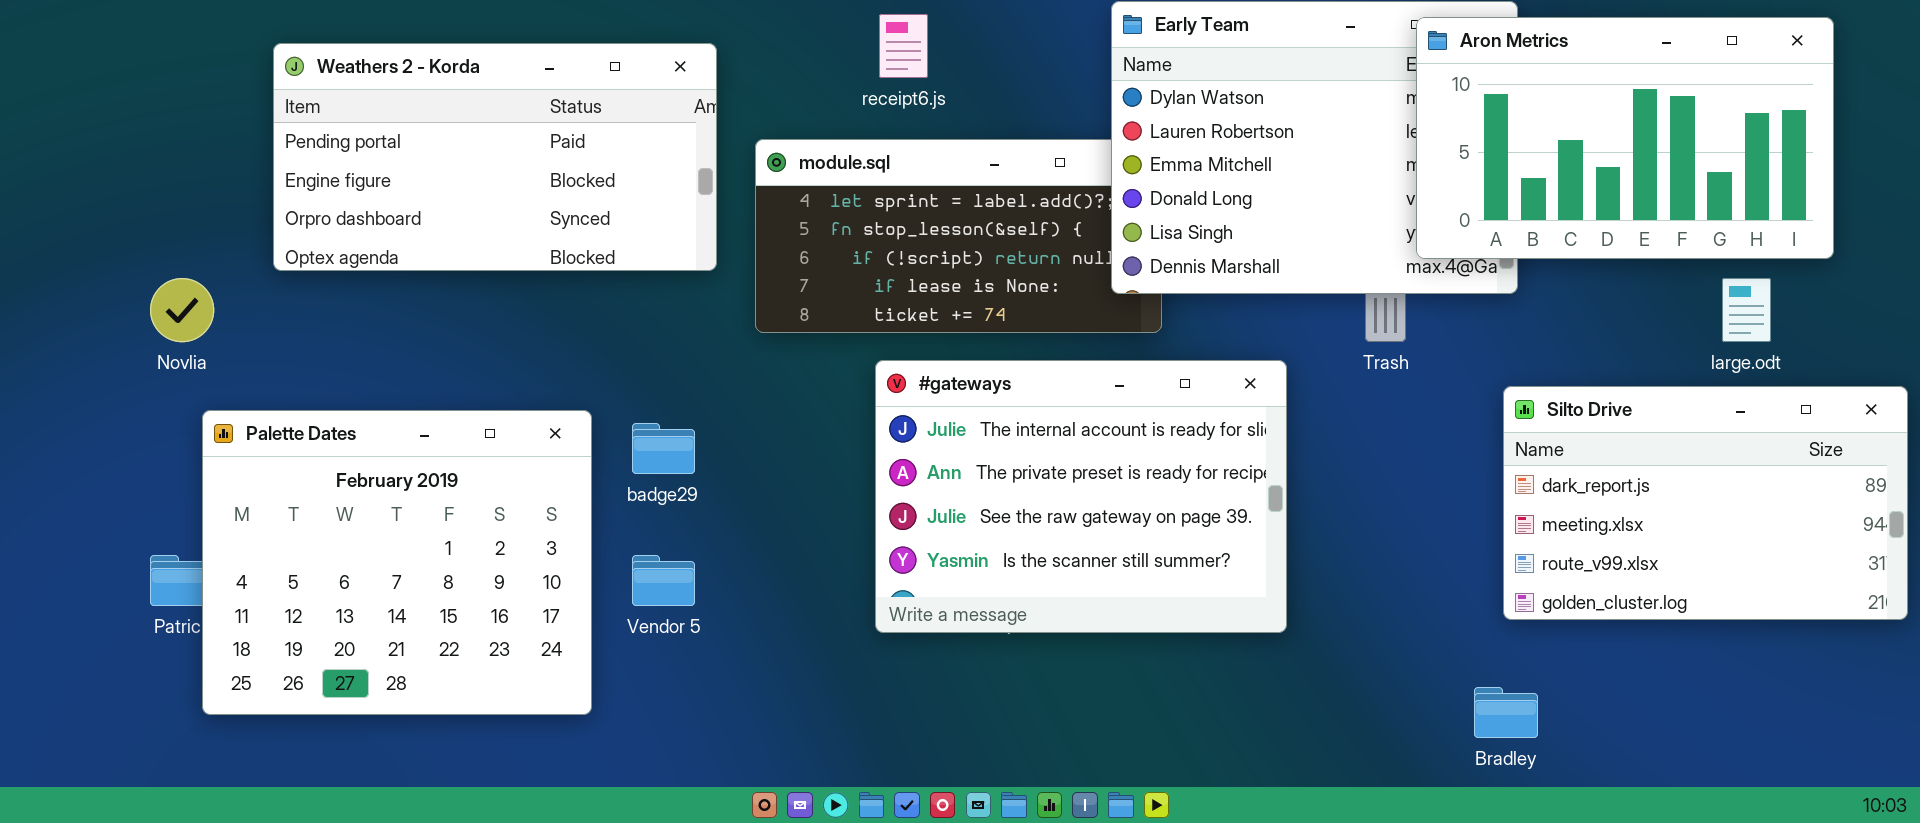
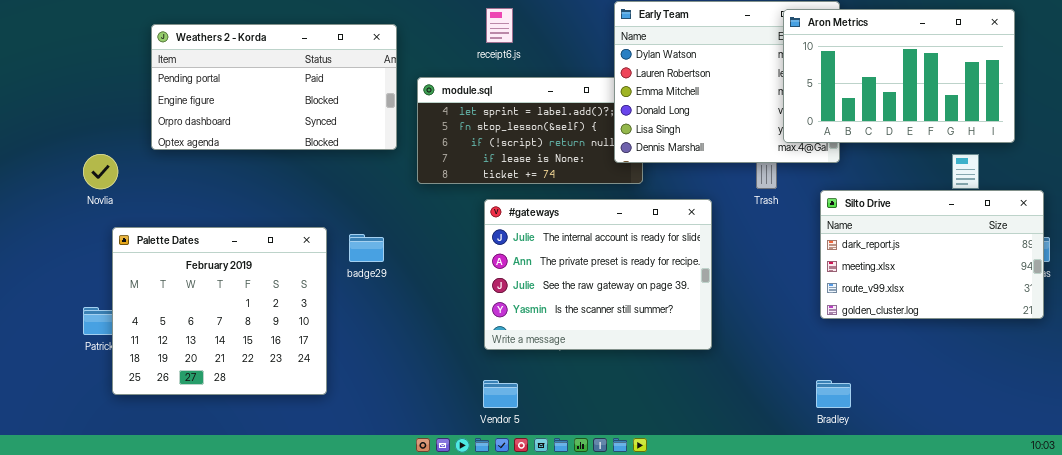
Silto Drive: [1503,386,1908,620] -> [820,190,1044,319], moved
Vendor 5: [632,555,695,606] -> [483,380,518,408], moved

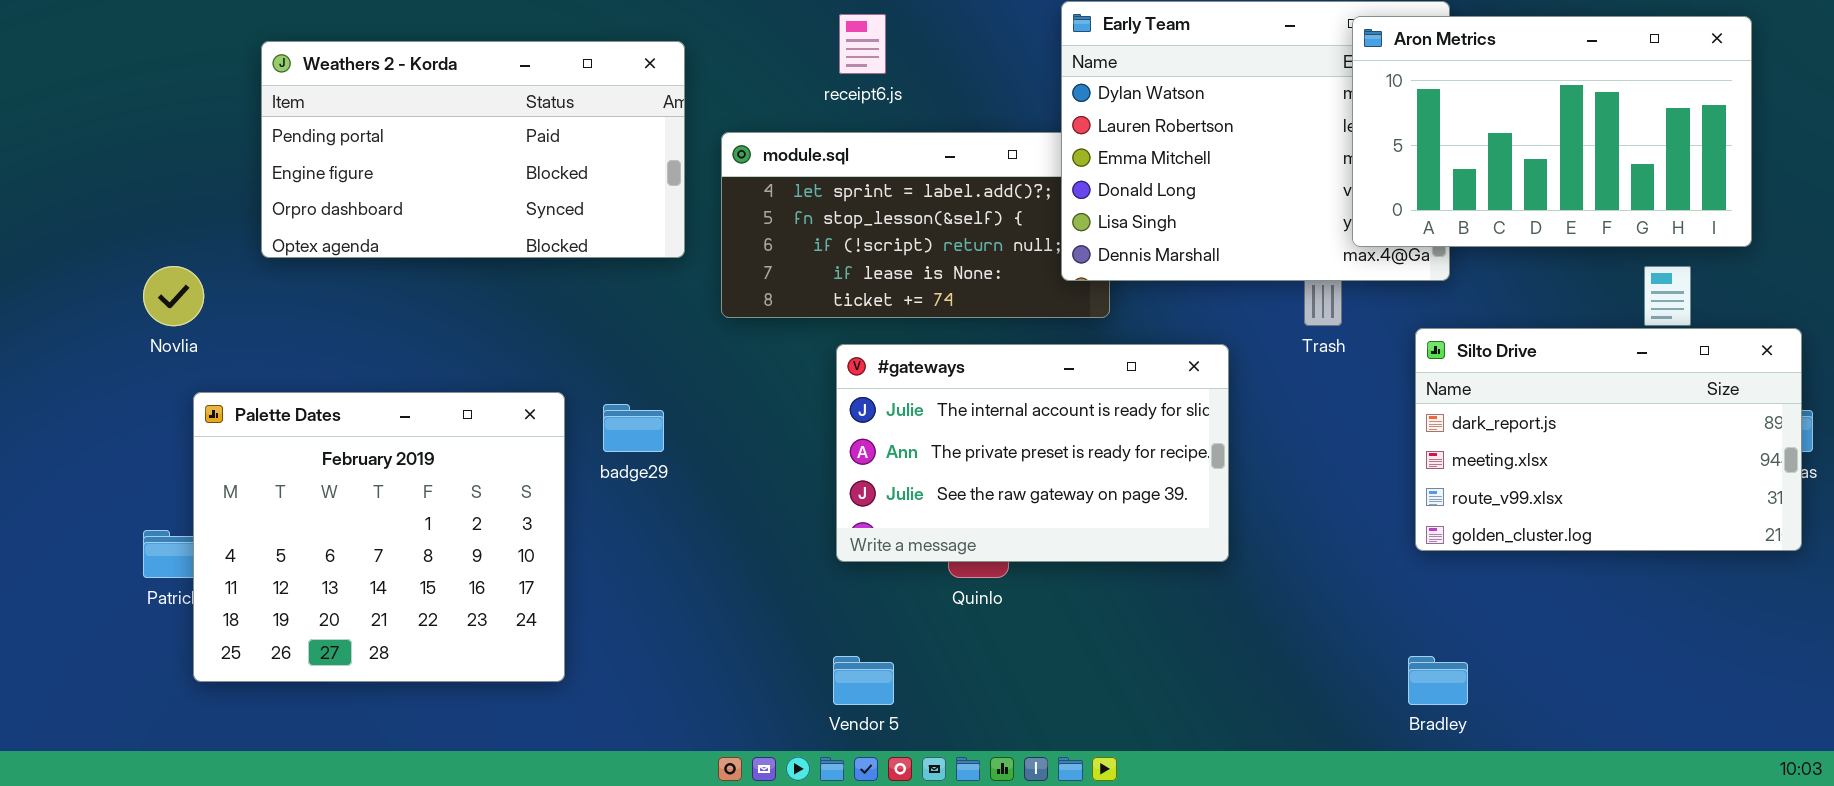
#gateways: [484,199,712,350] -> [836,344,1229,562], resized

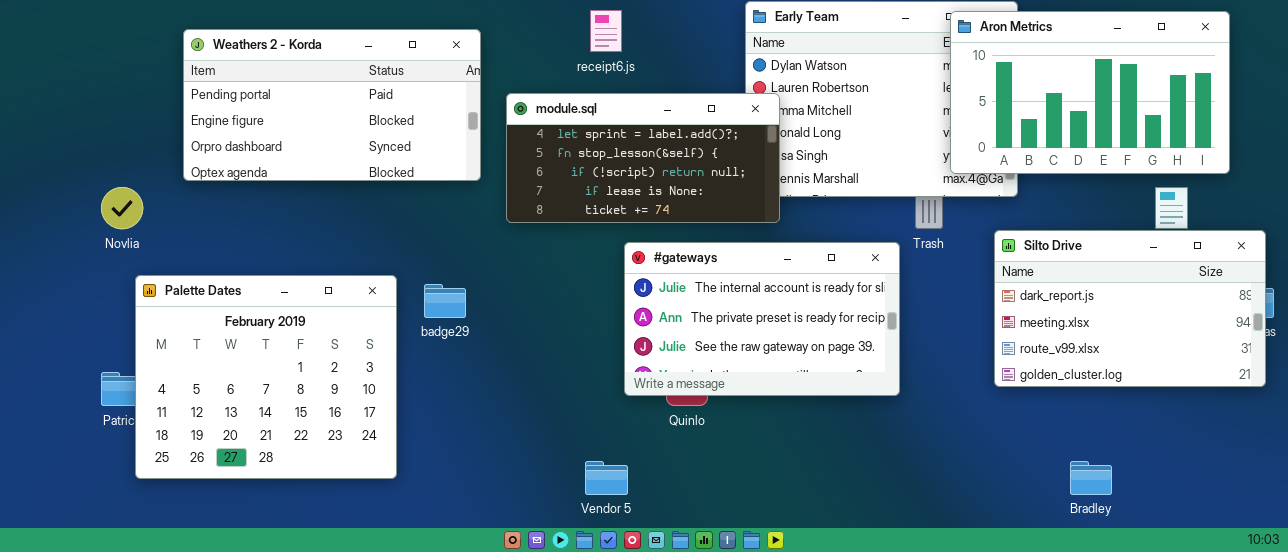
module.sql: [721,132,1110,318] -> [506,93,780,223], raised
#gateways: [836,344,1229,562] -> [624,242,900,396], moved
Bradley: [1408,656,1468,705] -> [1070,461,1112,495], moved

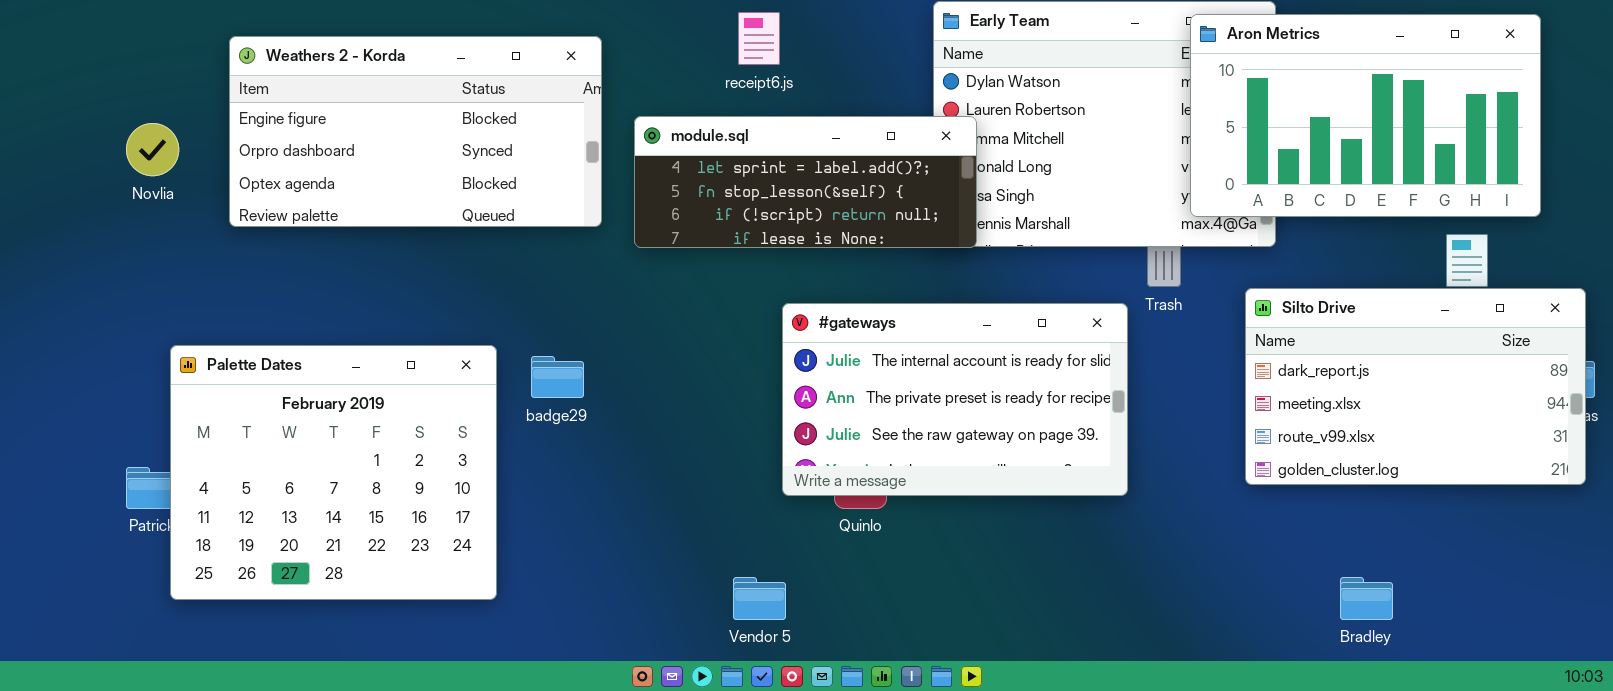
Weathers 2 - Korda: [183,29,481,181] -> [229,36,602,227], scrolled down 1 row
module.sql: [506,93,780,223] -> [634,116,977,248], resized
Novlia: [101,187,143,229] -> [126,123,179,176], moved

